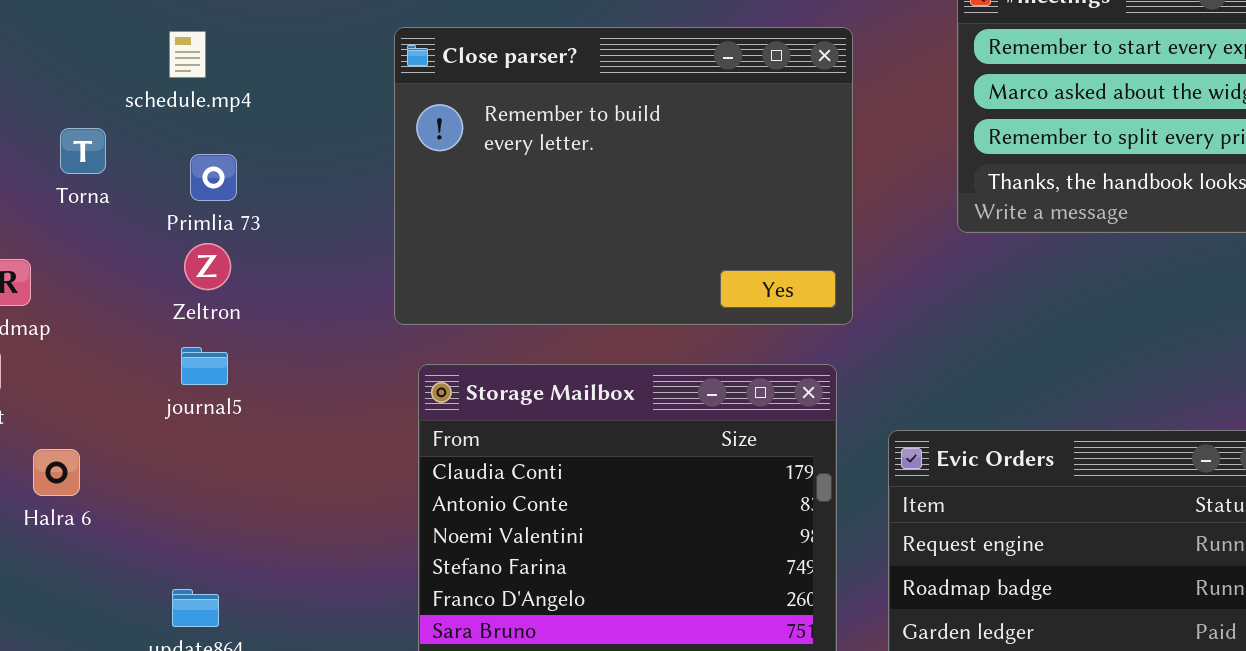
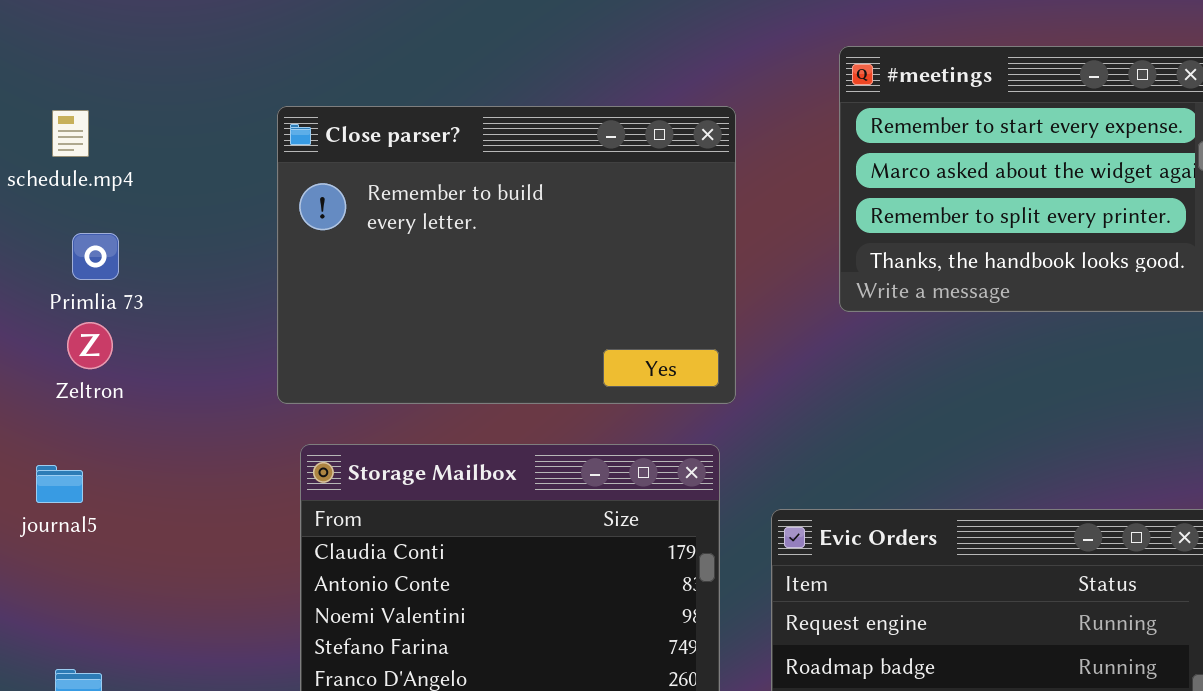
journal5: [181,347,228,385] -> [36,465,83,503], moved

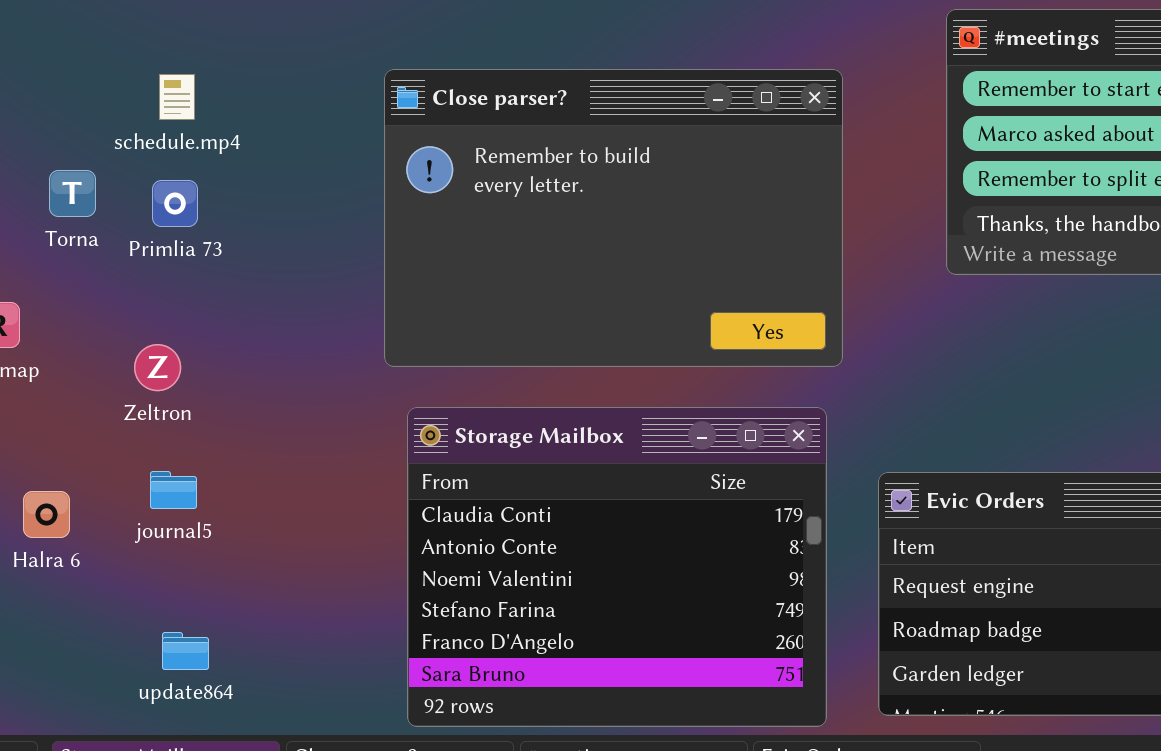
Primlia 73: [72,233,119,280] -> [152,180,198,227], moved
Zeltron: [67,322,113,369] -> [134,344,181,391], moved
journal5: [36,465,83,503] -> [150,471,197,509], moved

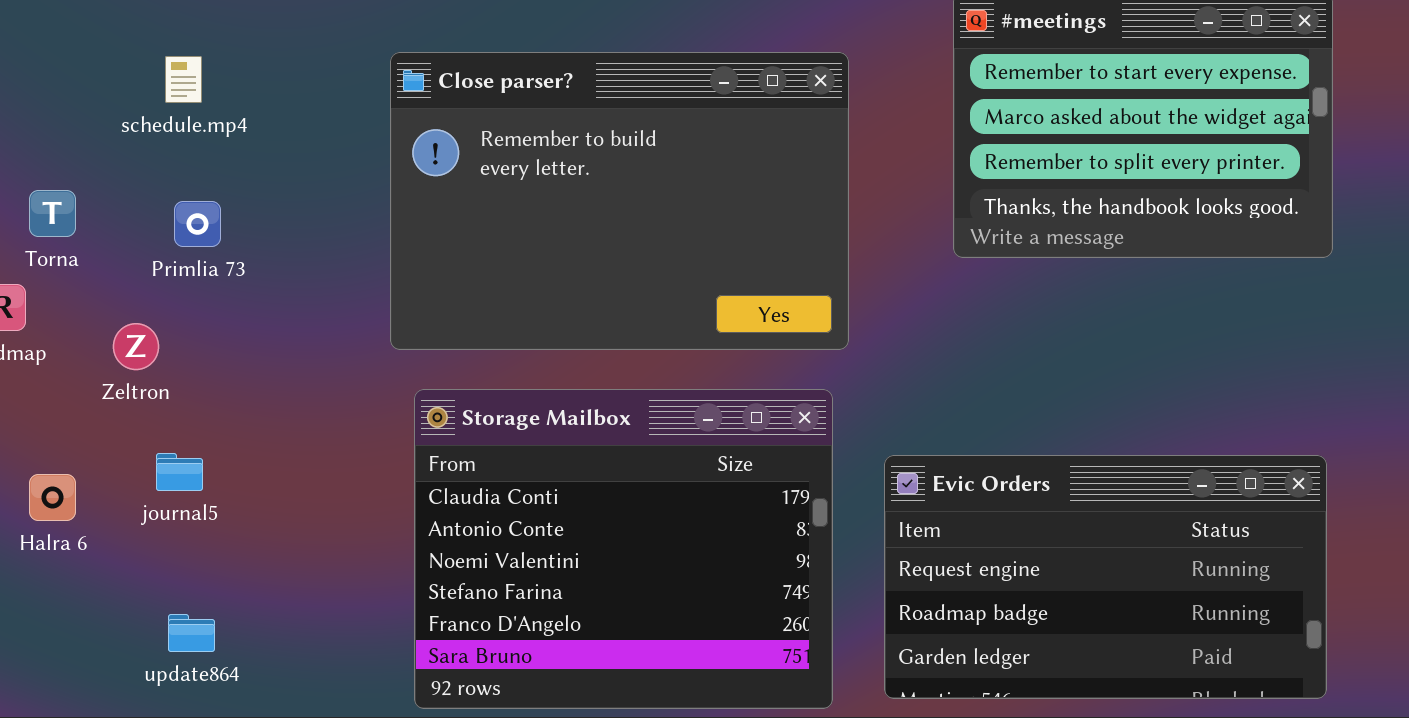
Torna: [49,170,96,217] -> [29,190,76,237], moved
Primlia 73: [152,180,198,227] -> [174,201,221,247], moved
Zeltron: [134,344,181,391] -> [113,323,159,370], moved

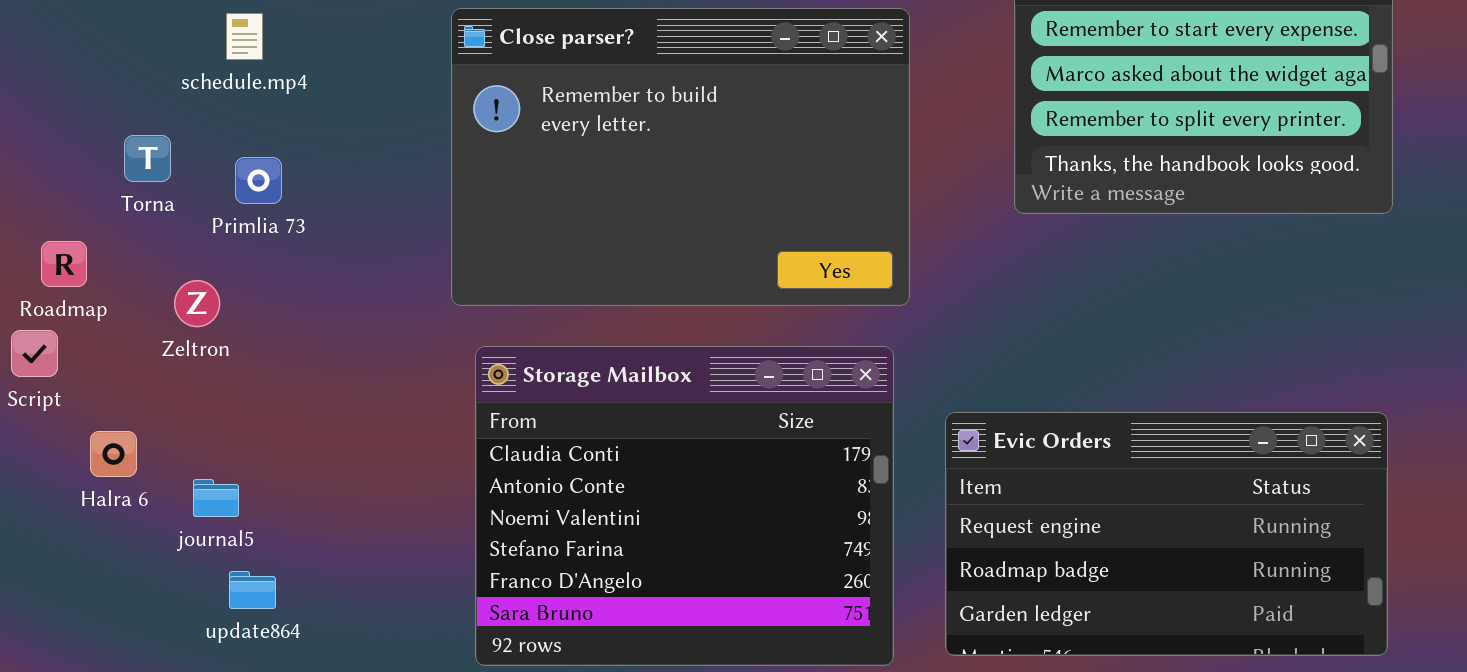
Torna: [29,190,76,237] -> [124,135,171,182], moved
journal5: [156,453,203,491] -> [193,479,239,517], moved

